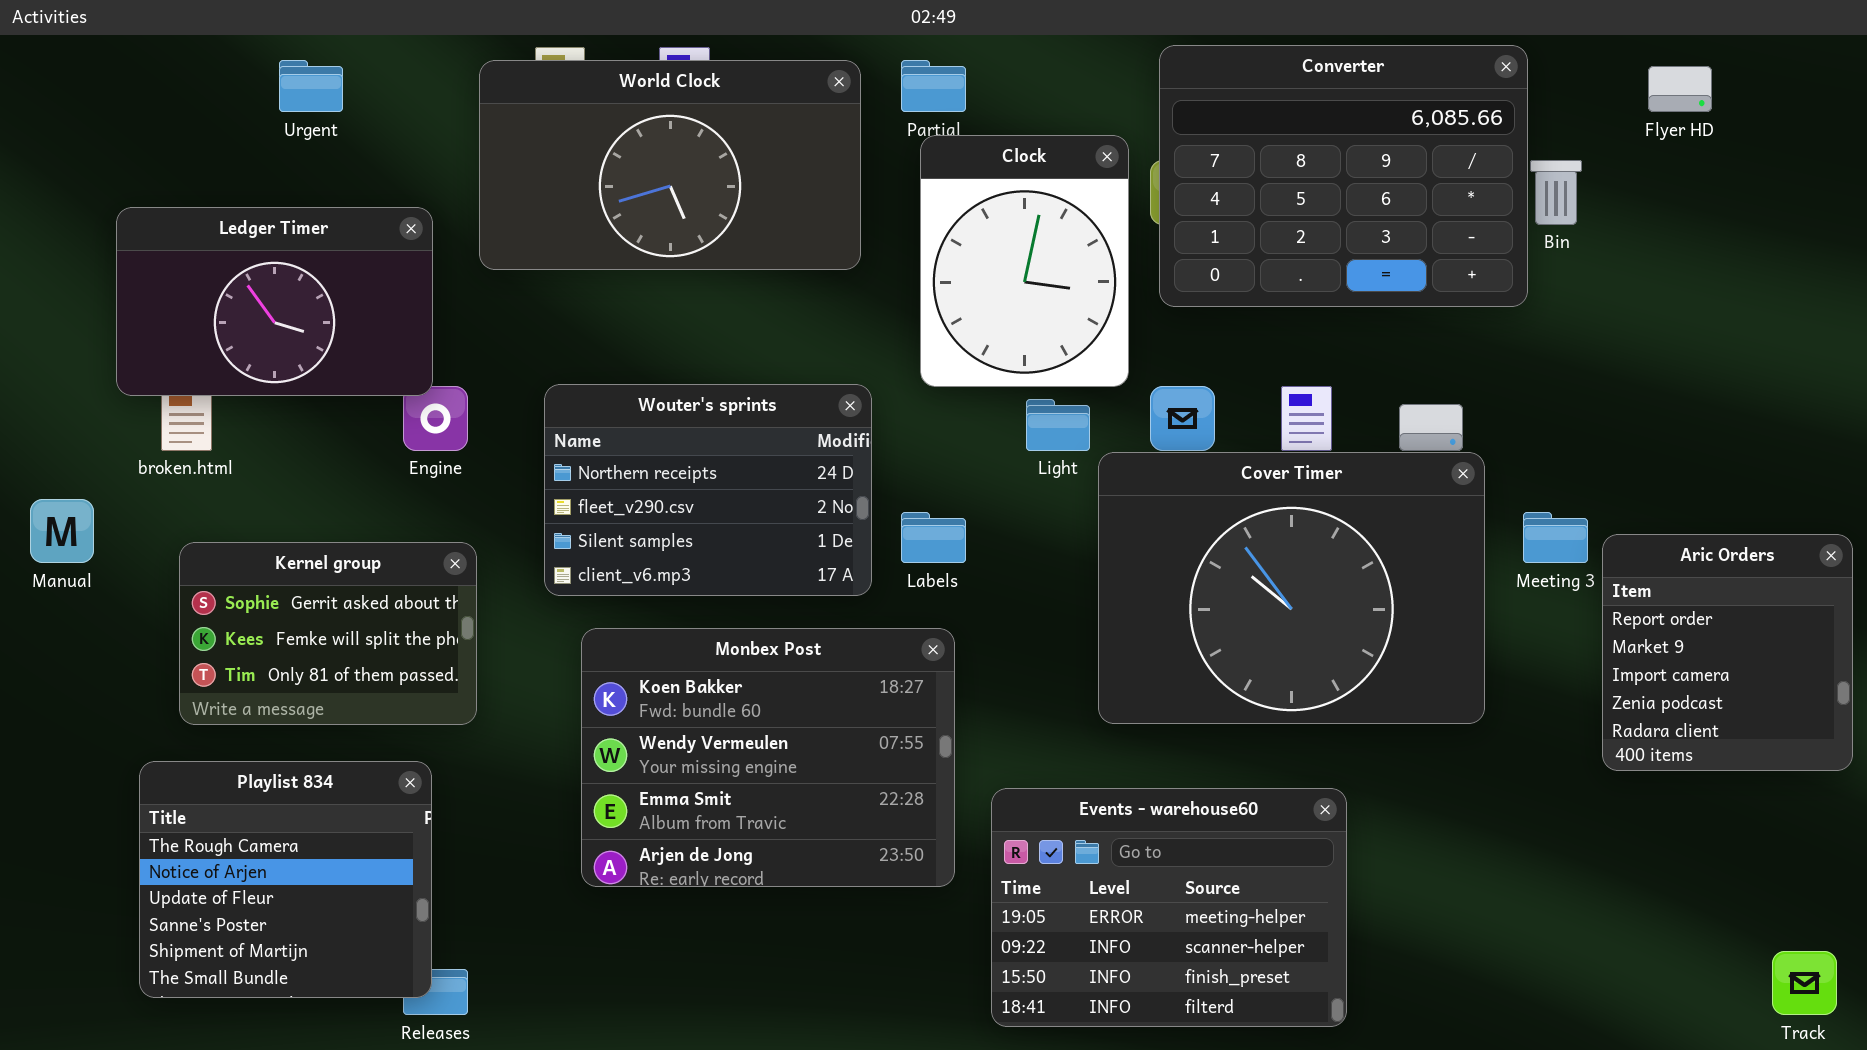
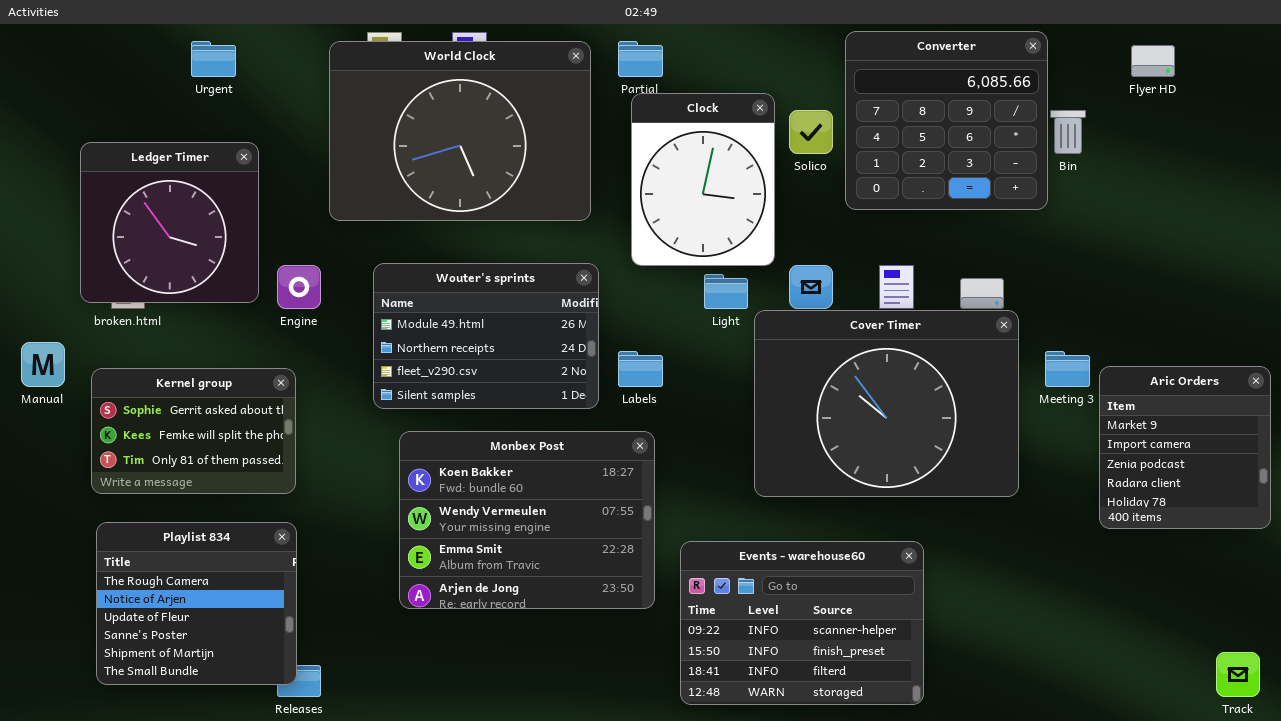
Converter: [1159,45,1528,307] -> [845,31,1048,210], resized
World Clock: [479,60,861,270] -> [329,41,591,221], resized
Ledger Timer: [116,207,433,396] -> [80,142,259,303], resized
Wouter's sprints: [544,384,872,596] -> [373,263,599,409], scrolled up 1 row
Aric Orders: [1602,534,1853,771] -> [1099,366,1271,529], scrolled down 1 row
Kernel group: [179,542,477,725] -> [91,368,296,494], moved
Events - warehouse60: [991,788,1347,1027] -> [680,541,924,705], scrolled down 1 row

